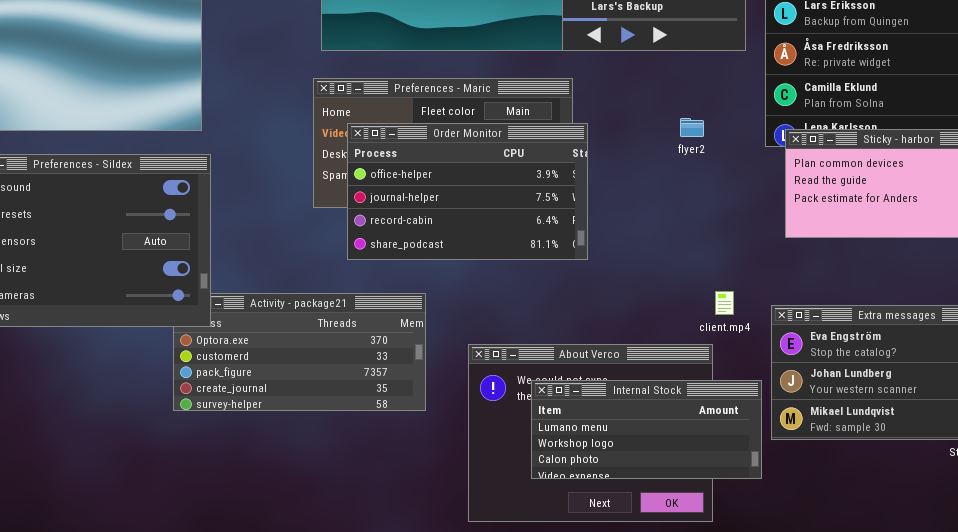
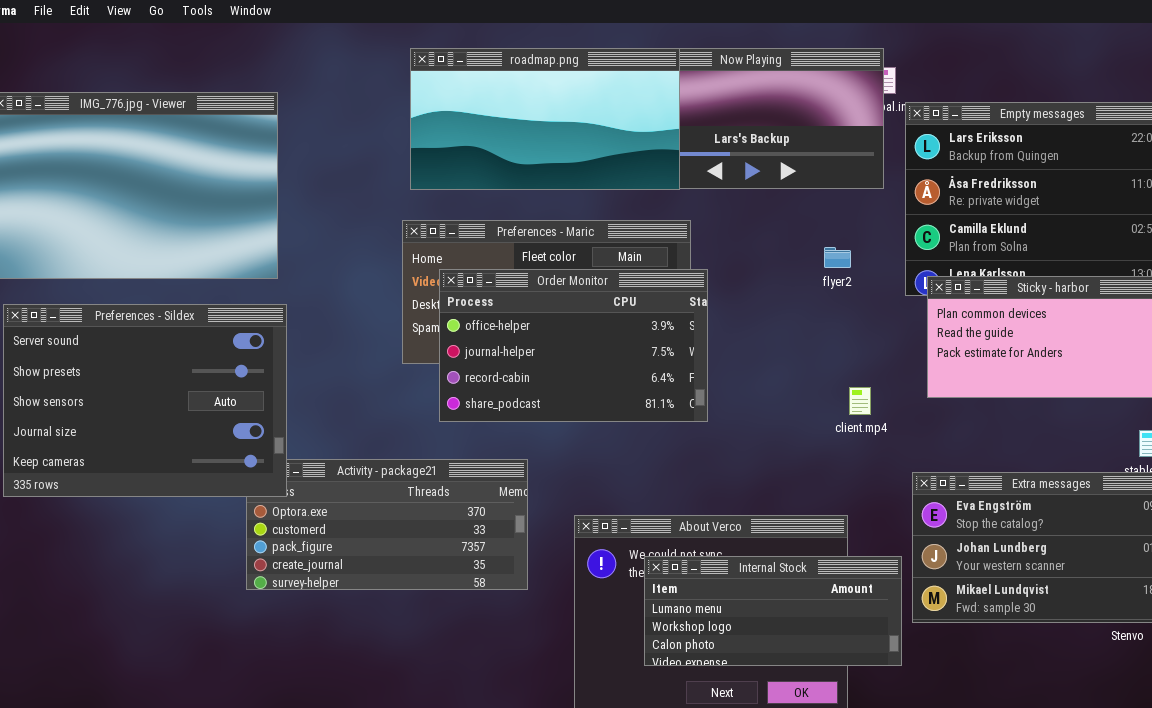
flyer2: [680,118,704,137] -> [824,247,851,268], moved
client.mp4: [715,291,734,315] -> [849,387,871,415], moved

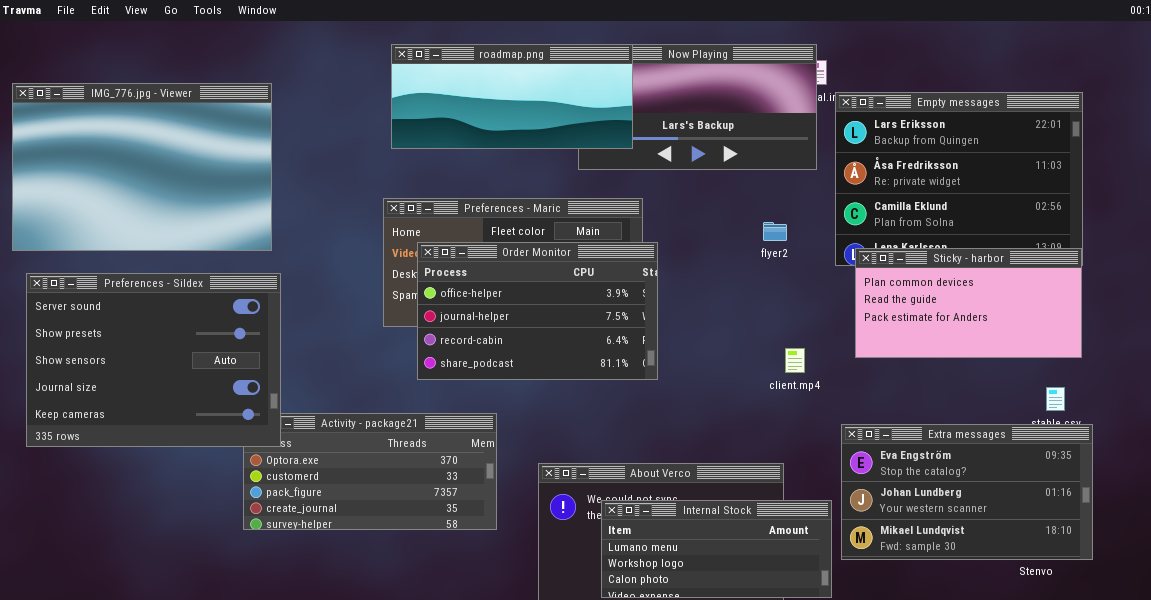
roadmap.png: [410,48,680,190] -> [391,44,633,149], resized

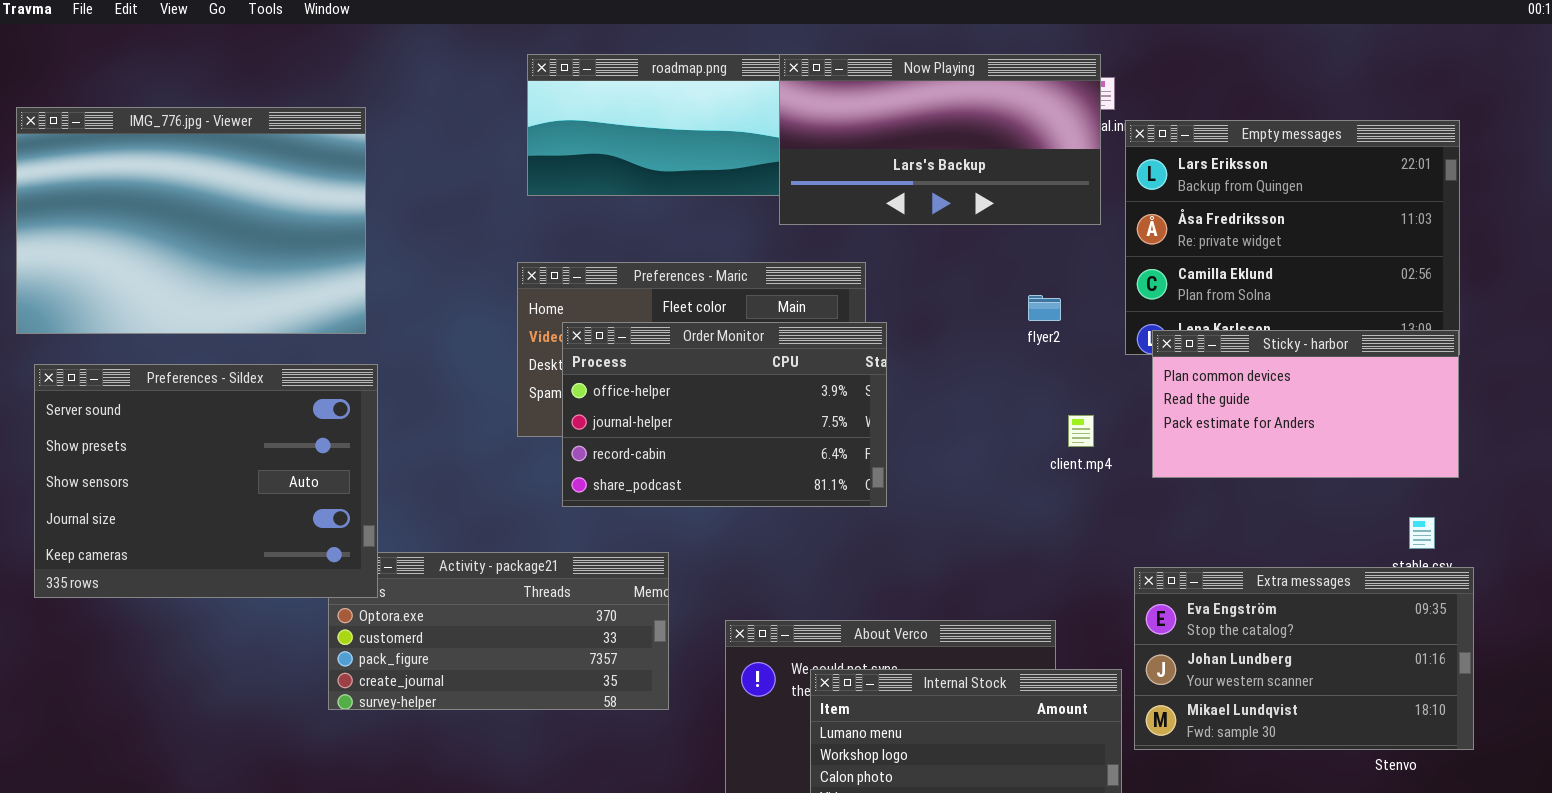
Now Playing: [578,44,817,170] -> [779,54,1101,225], raised
client.mp4: [785,348,805,373] -> [1068,415,1094,447], moved

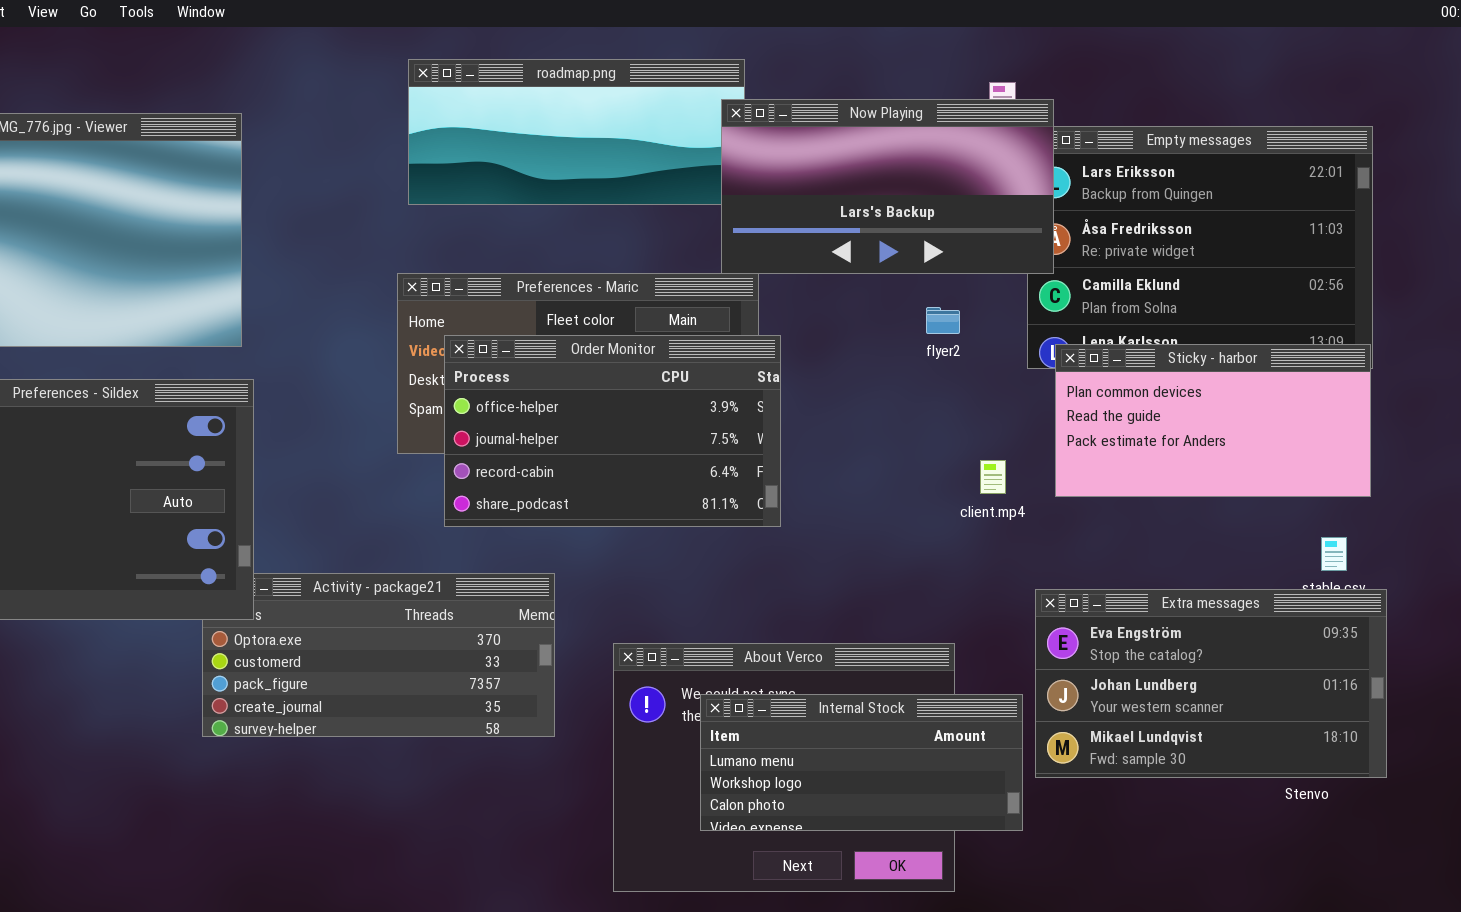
Now Playing: [779,54,1101,225] -> [721,99,1054,274], moved
client.mp4: [1068,415,1094,447] -> [980,460,1006,494], moved

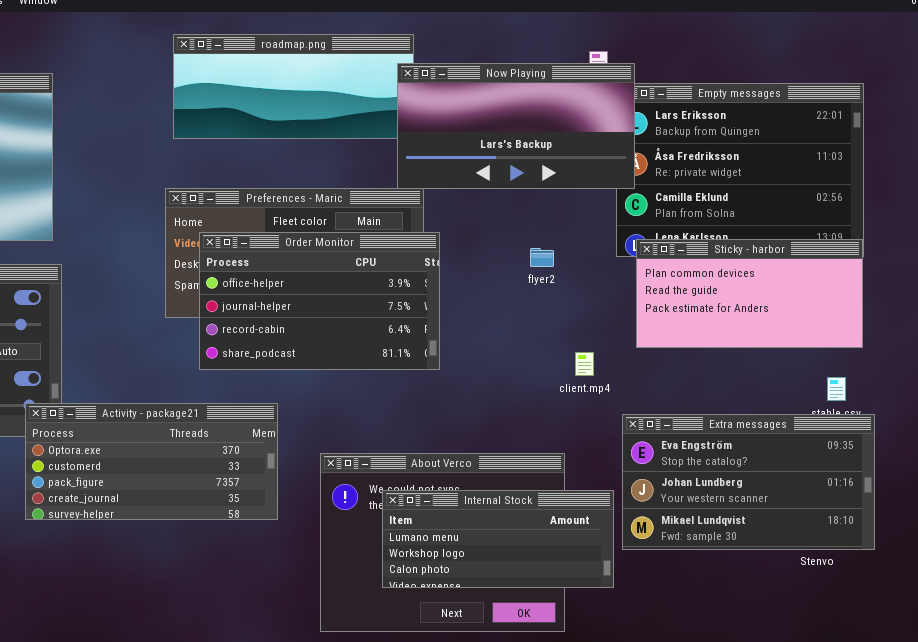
flyer2: [926,307,960,334] -> [530,248,554,267], moved
client.mp4: [980,460,1006,494] -> [575,352,594,376], moved
Activity - package21: [202,573,555,737] -> [25,403,278,520], raised

